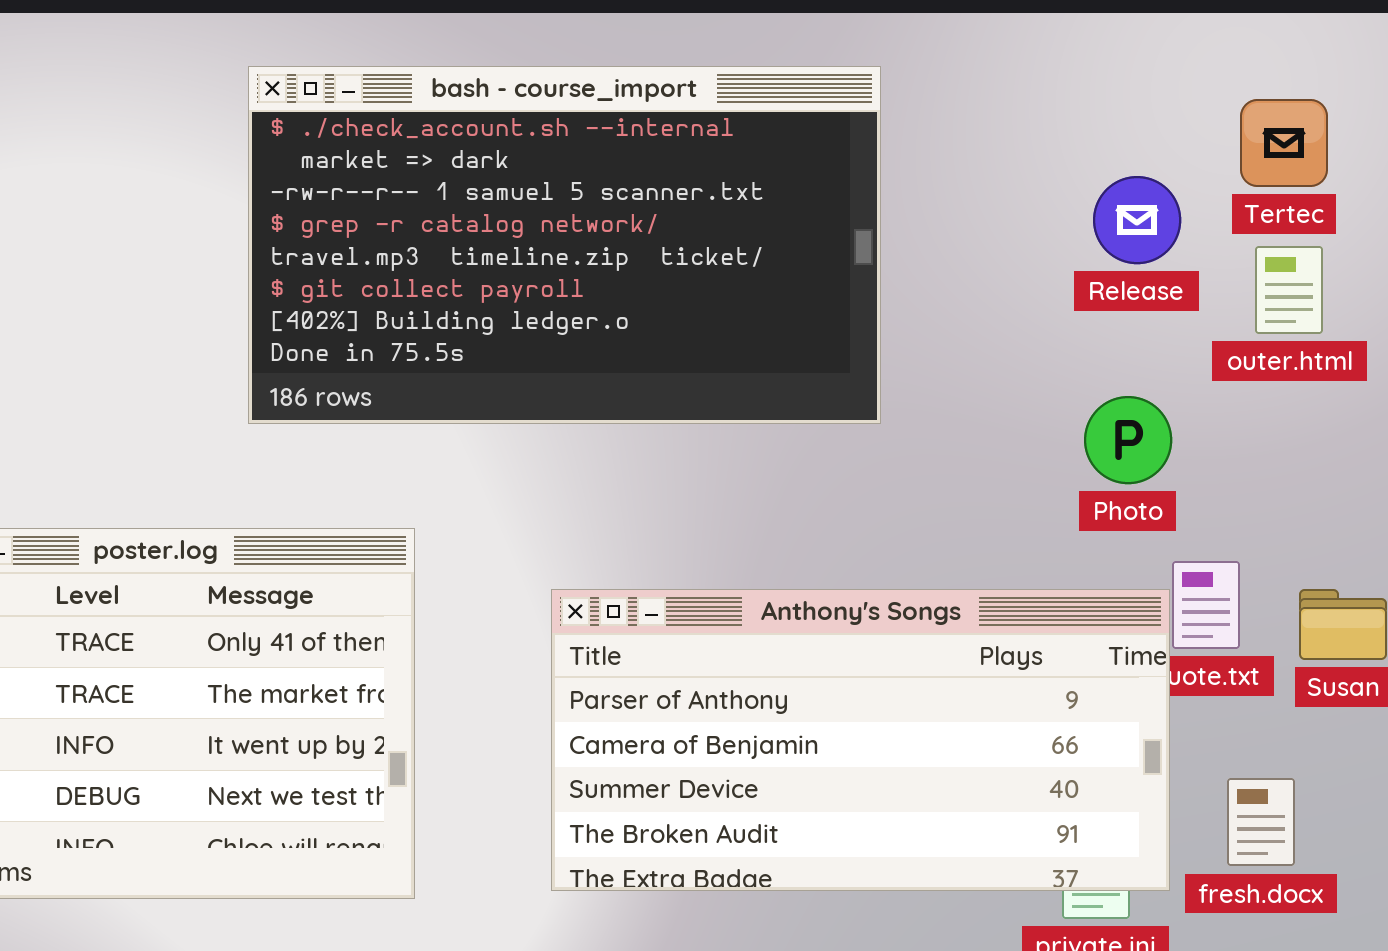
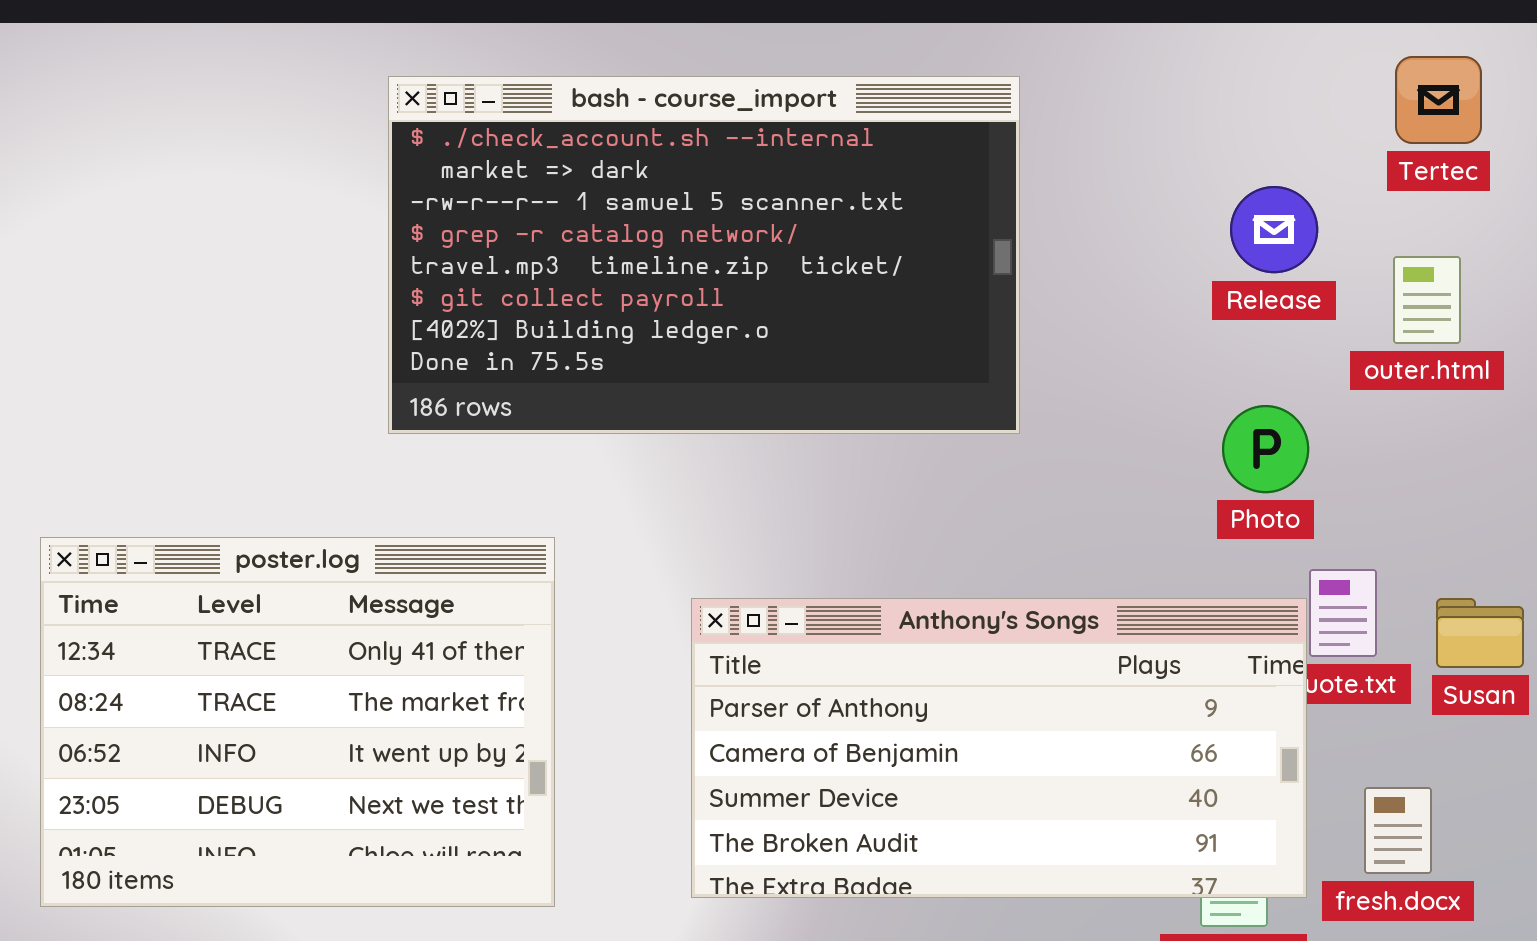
Tertec: [1240,99,1328,187] -> [1395,56,1482,144], moved

